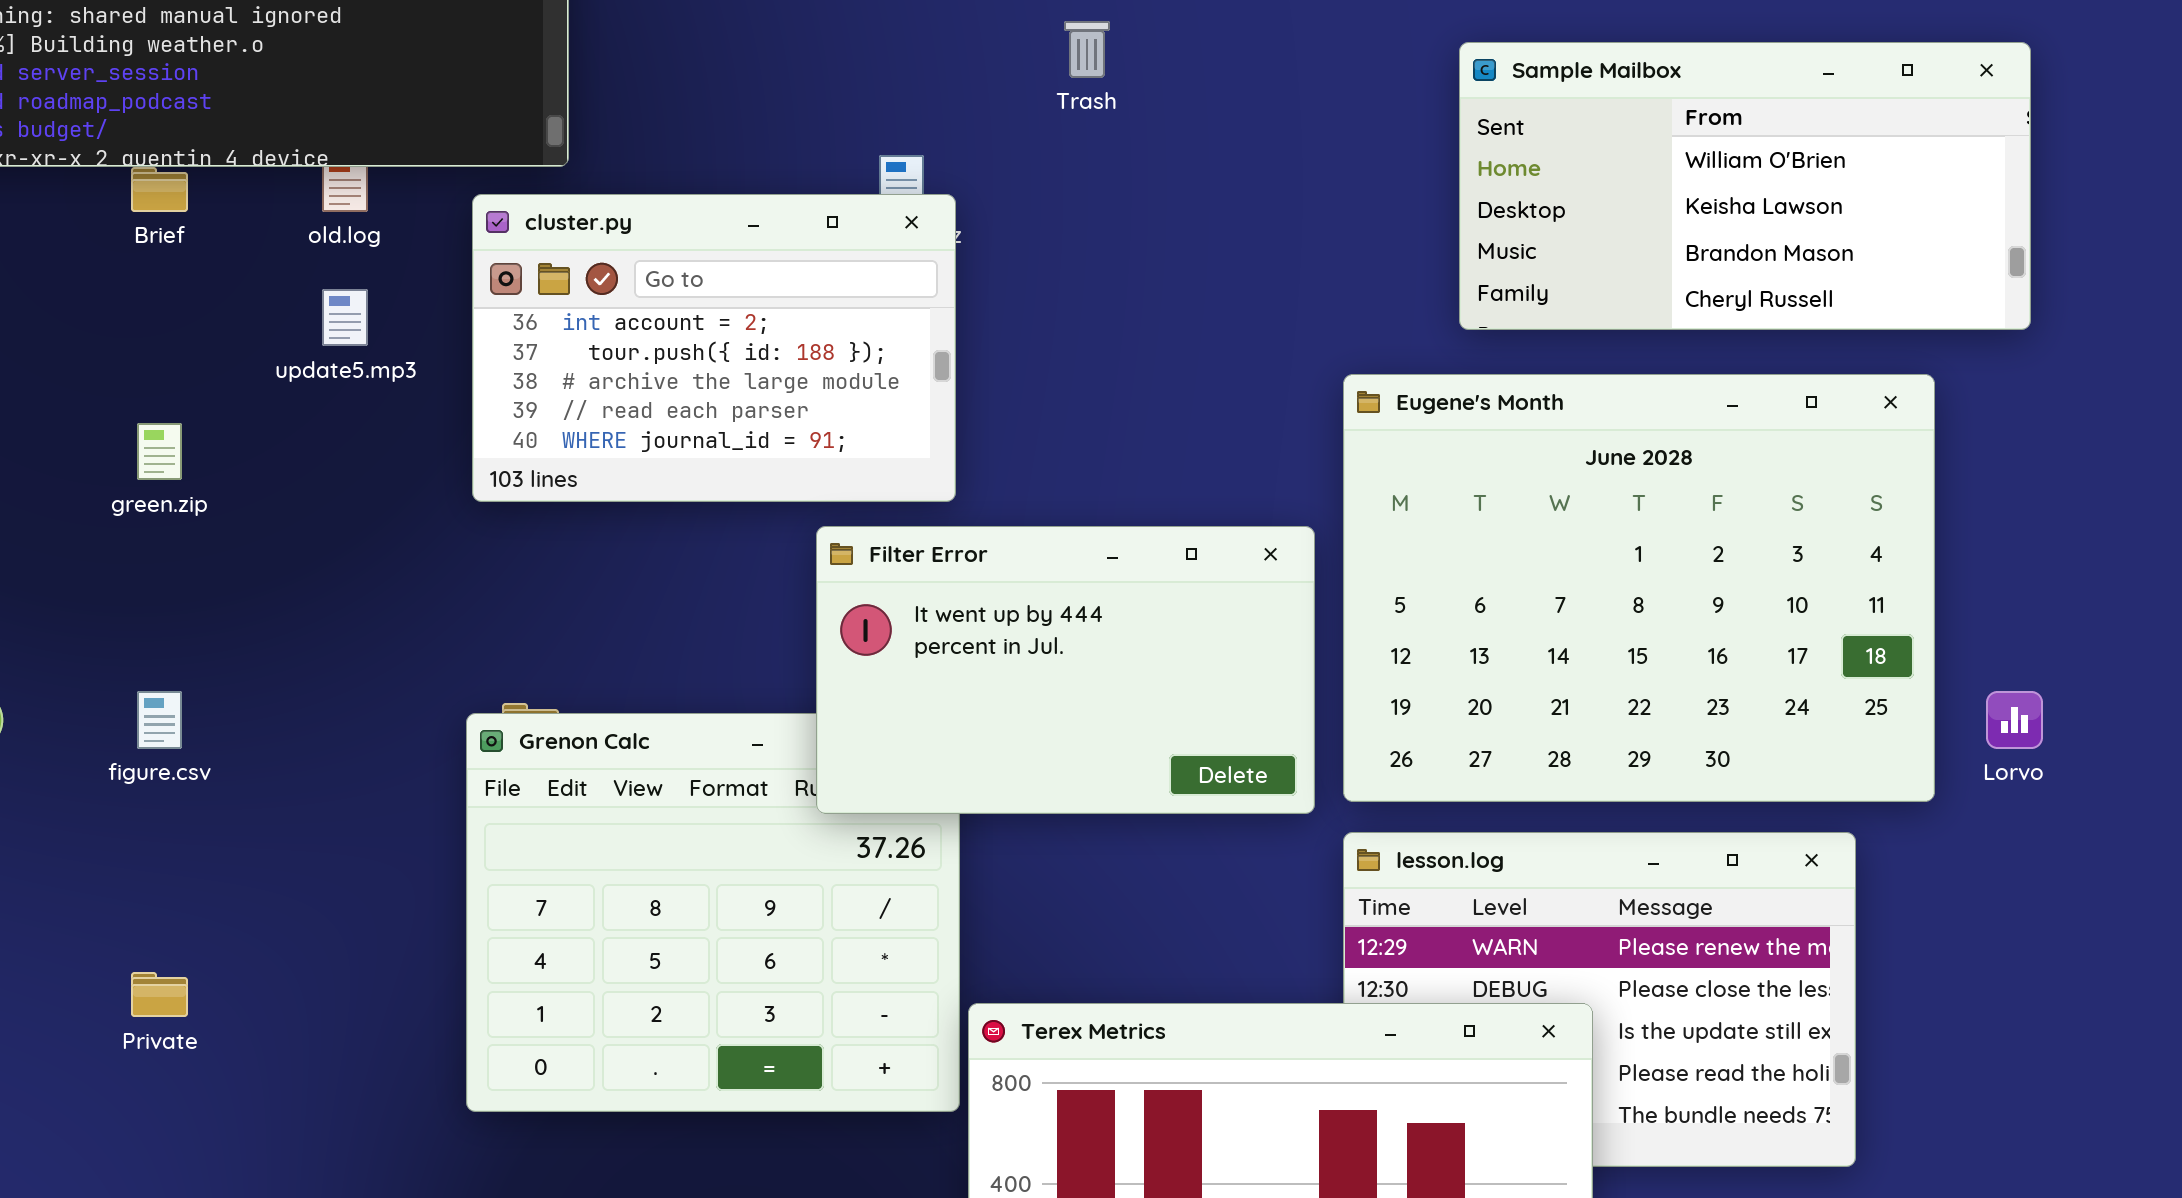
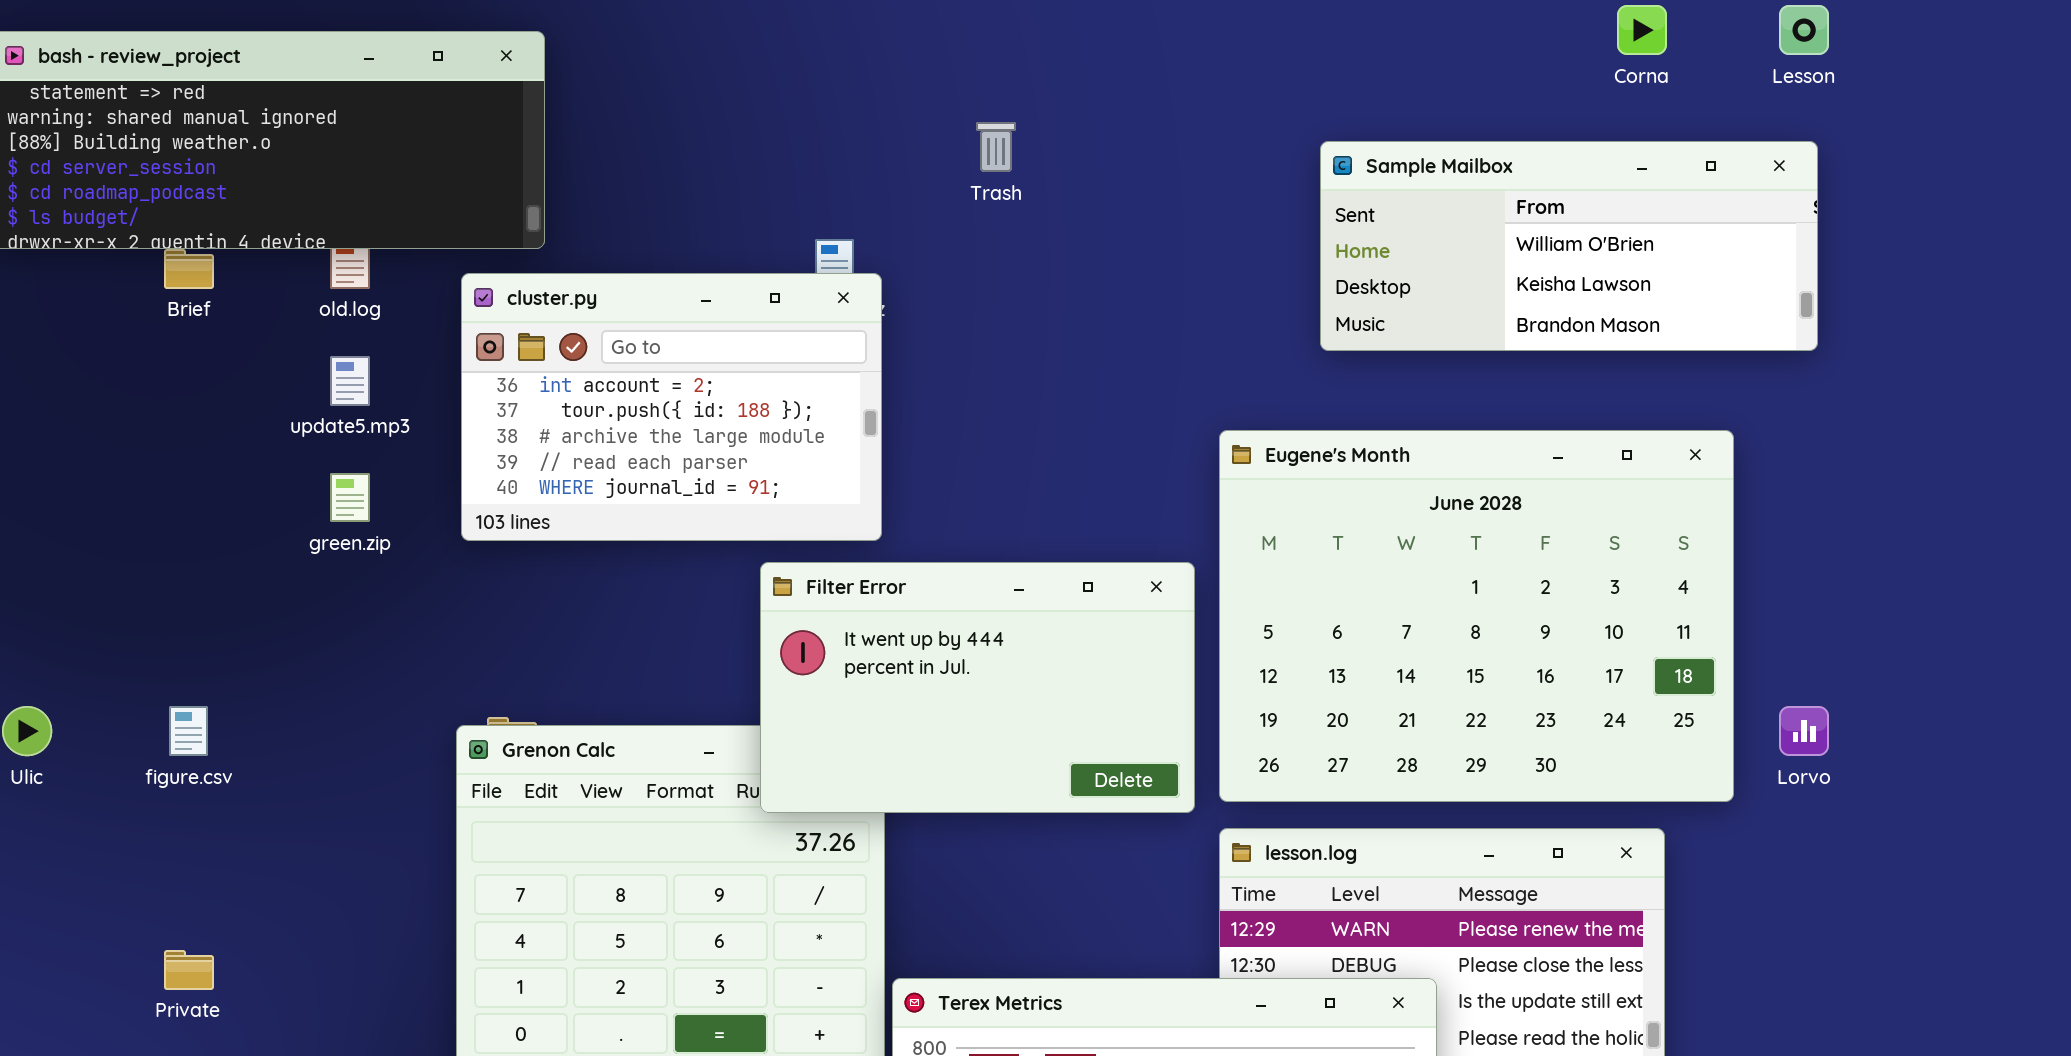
Sample Mailbox: [1459,42,2031,330] -> [1320,141,1818,351], resized
green.zip: [137,423,182,480] -> [330,473,370,522], moved

